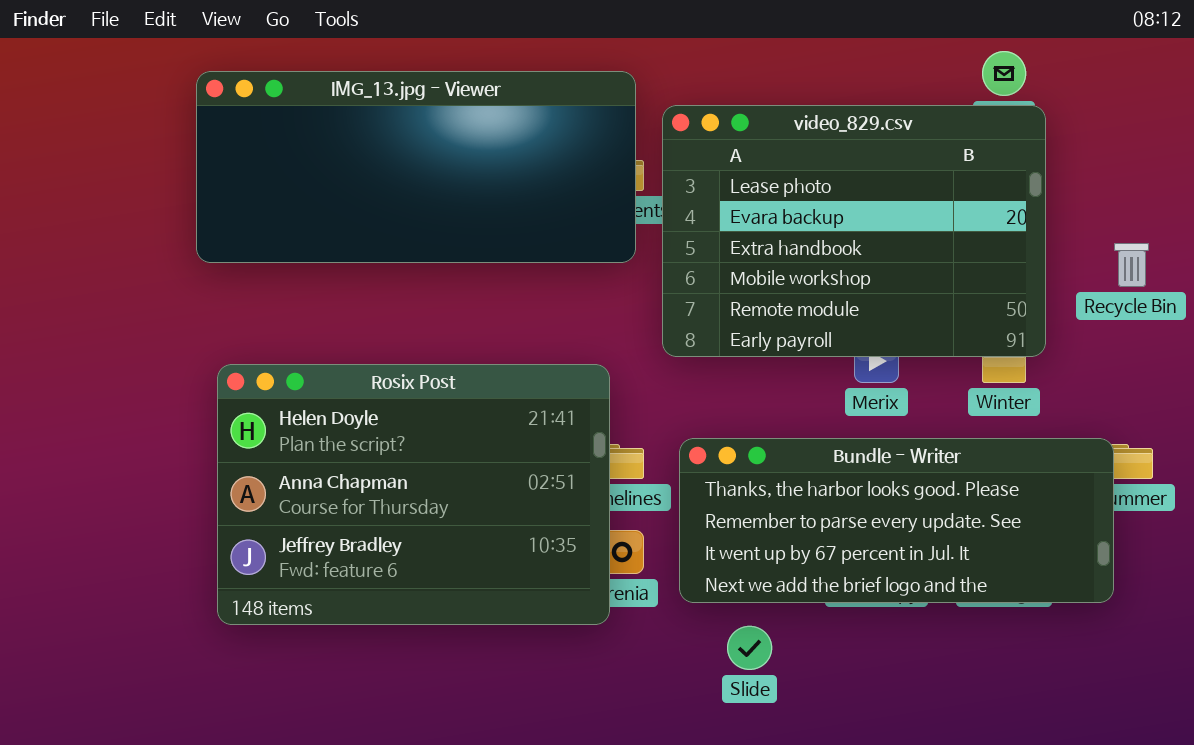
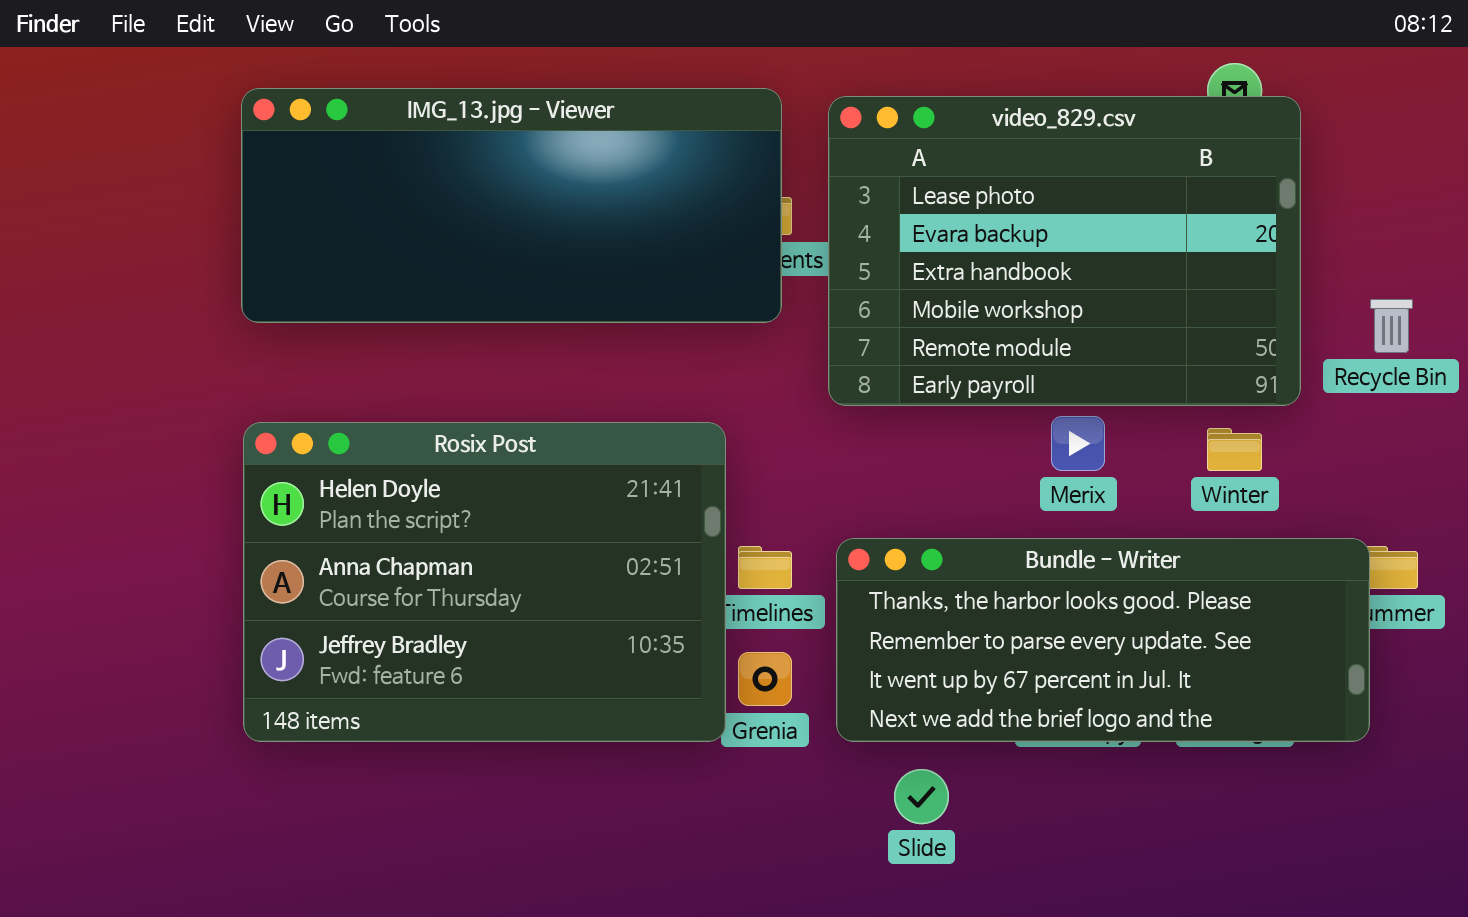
video_829.csv: [662,105,1046,357] -> [828,96,1301,406], moved
Rosix Post: [217,364,610,625] -> [243,422,726,742], moved

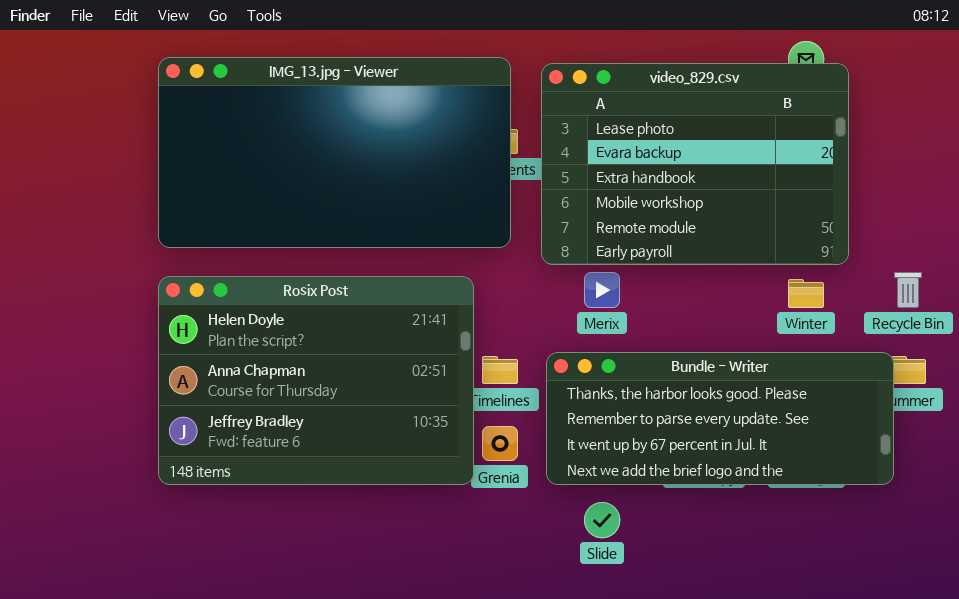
IMG_13.jpg - Viewer: [241,88,782,323] -> [158,57,511,248], resized
Recycle Bin: [1370,299,1413,353] -> [894,272,922,308], moved
Merix: [1051,416,1105,471] -> [584,272,620,308], moved

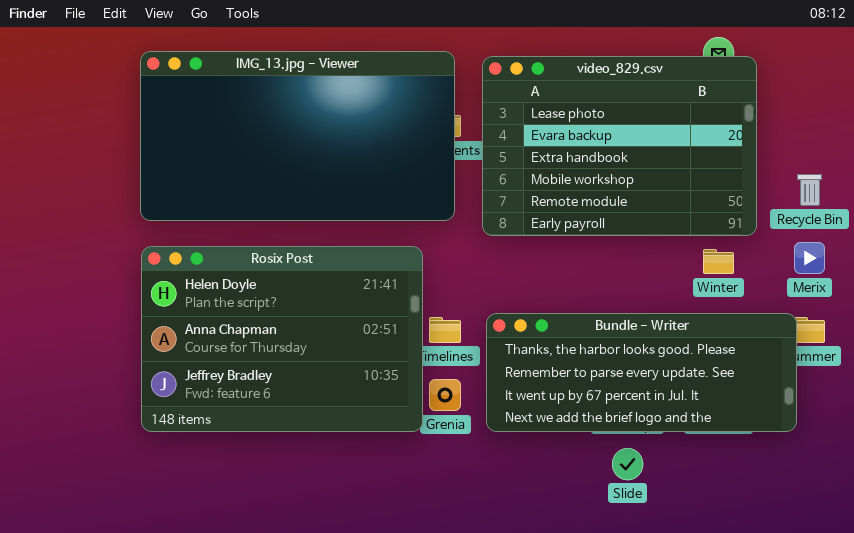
Merix: [584,272,620,308] -> [794,242,825,274], moved
Recycle Bin: [894,272,922,308] -> [797,174,822,206], moved
Slide: [584,502,620,538] -> [612,448,643,480], moved

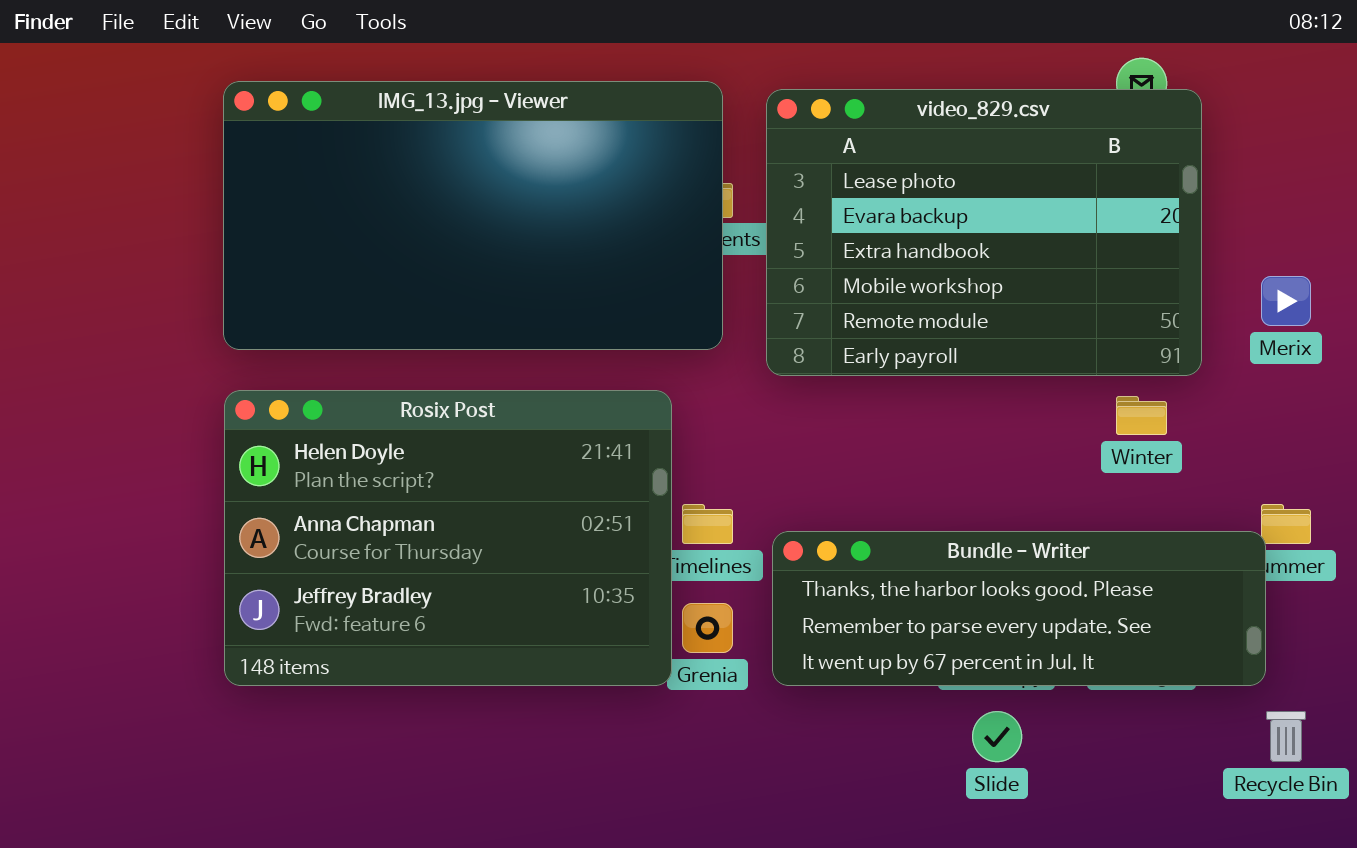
Recycle Bin: [797,174,822,206] -> [1266,711,1306,762], moved
Merix: [794,242,825,274] -> [1261,276,1311,326], moved
Bundle - Writer: [486,313,797,432] -> [772,531,1266,686], resized

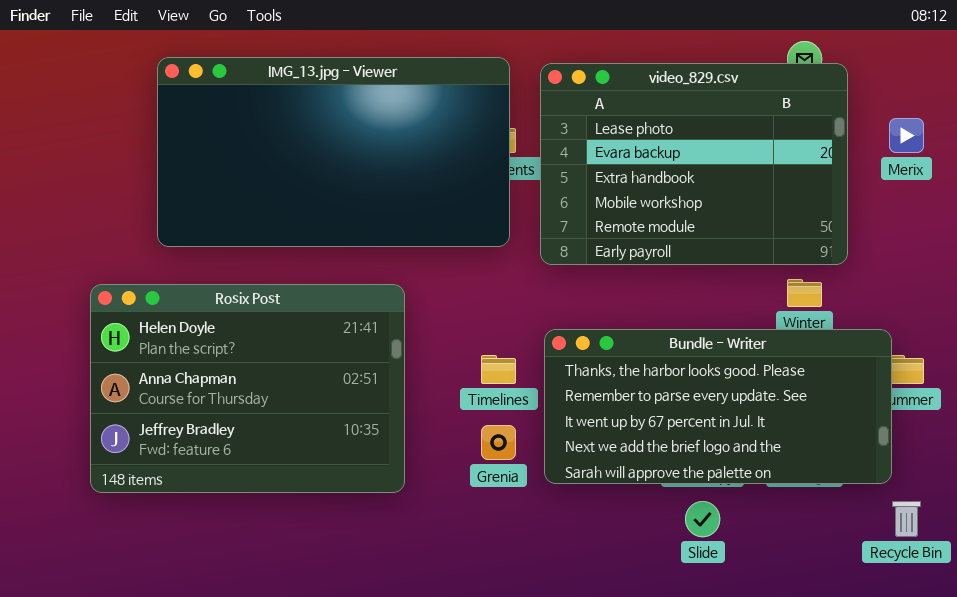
Merix: [1261,276,1311,326] -> [889,118,924,153], moved
Rosix Post: [224,390,672,686] -> [90,284,405,493], moved
Bundle - Writer: [772,531,1266,686] -> [544,329,892,484], resized

